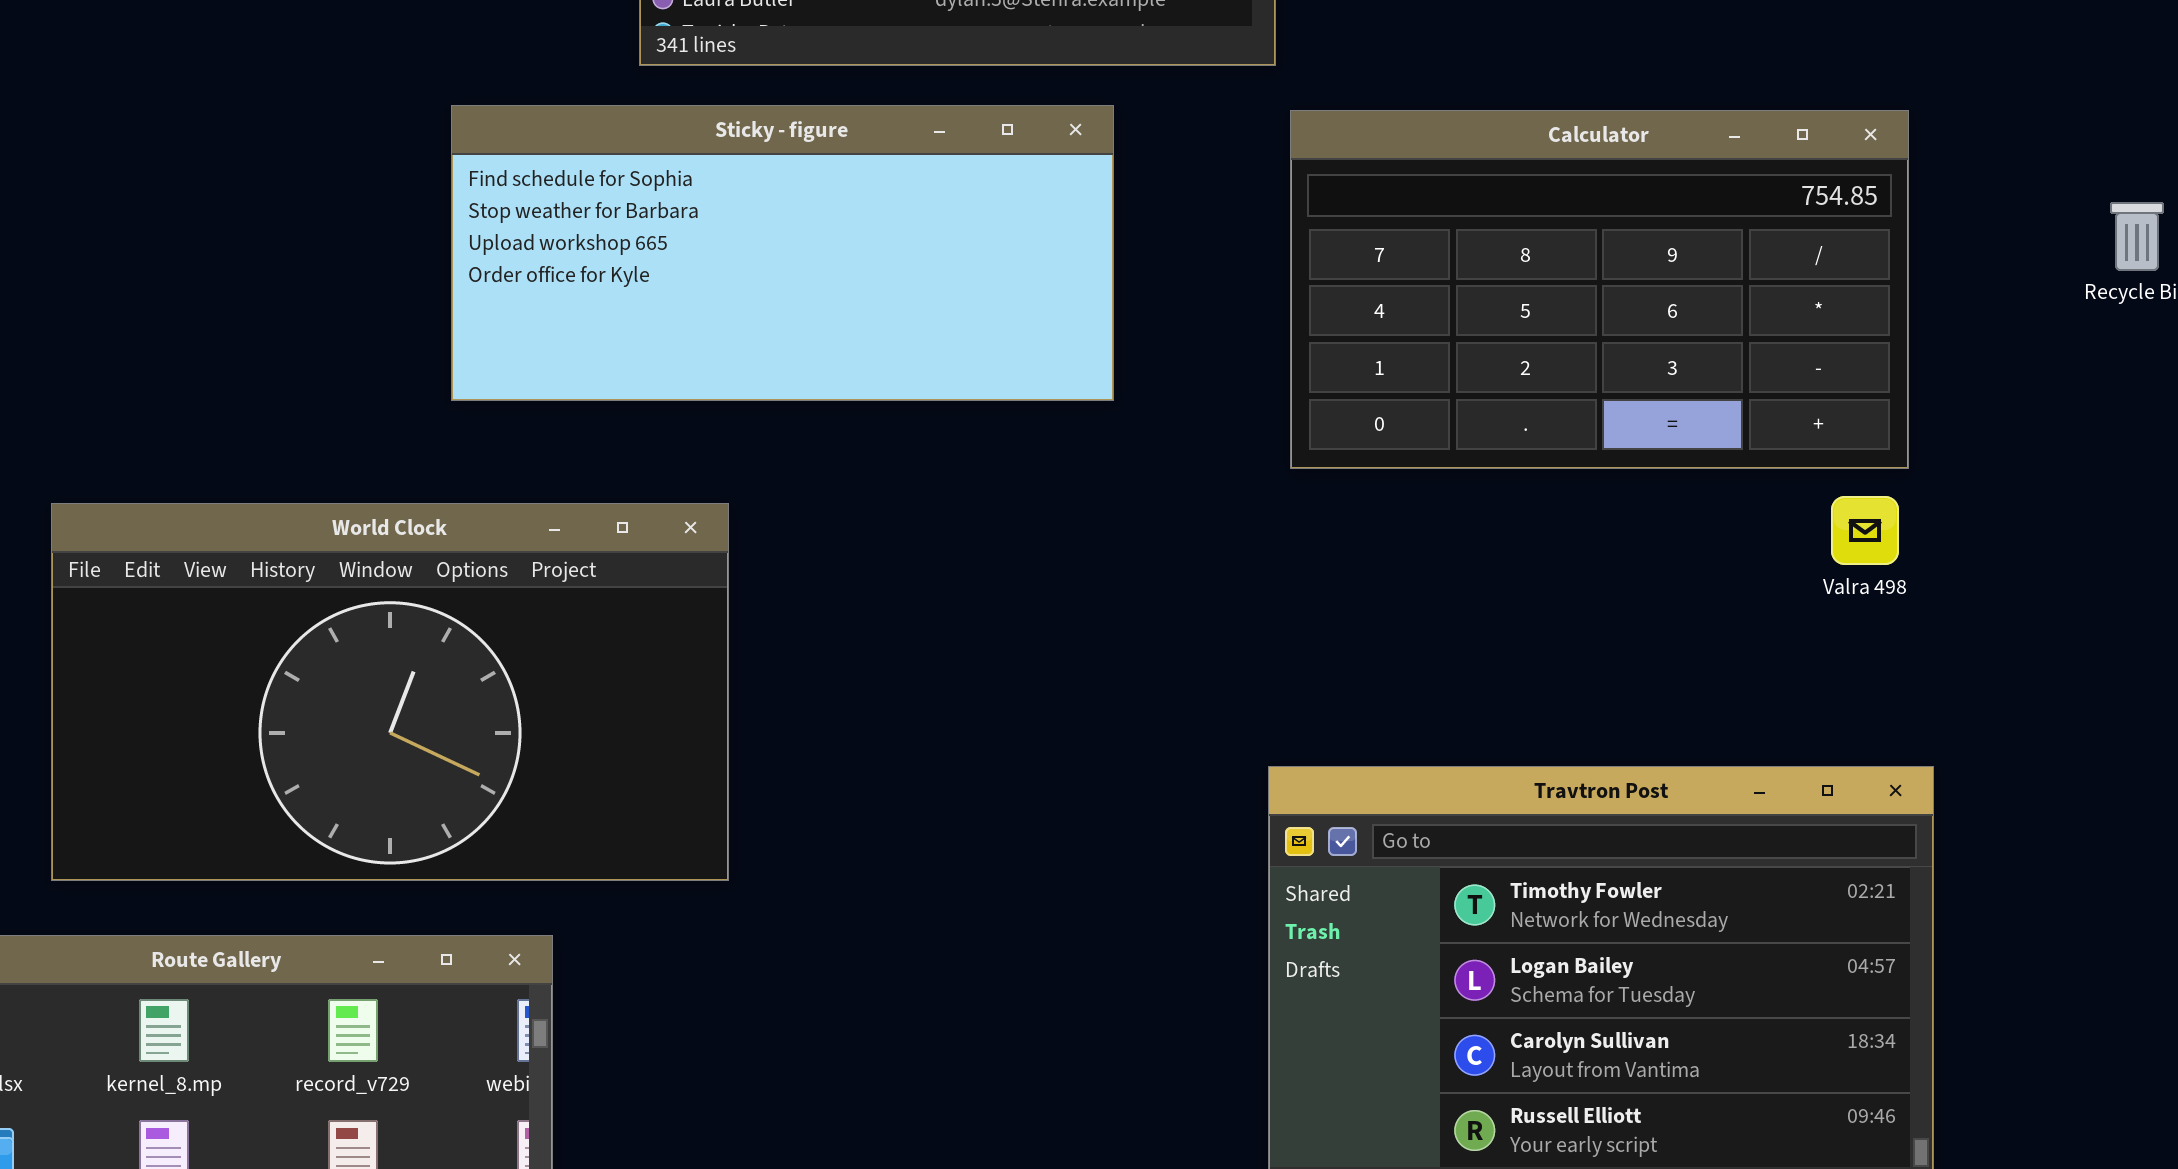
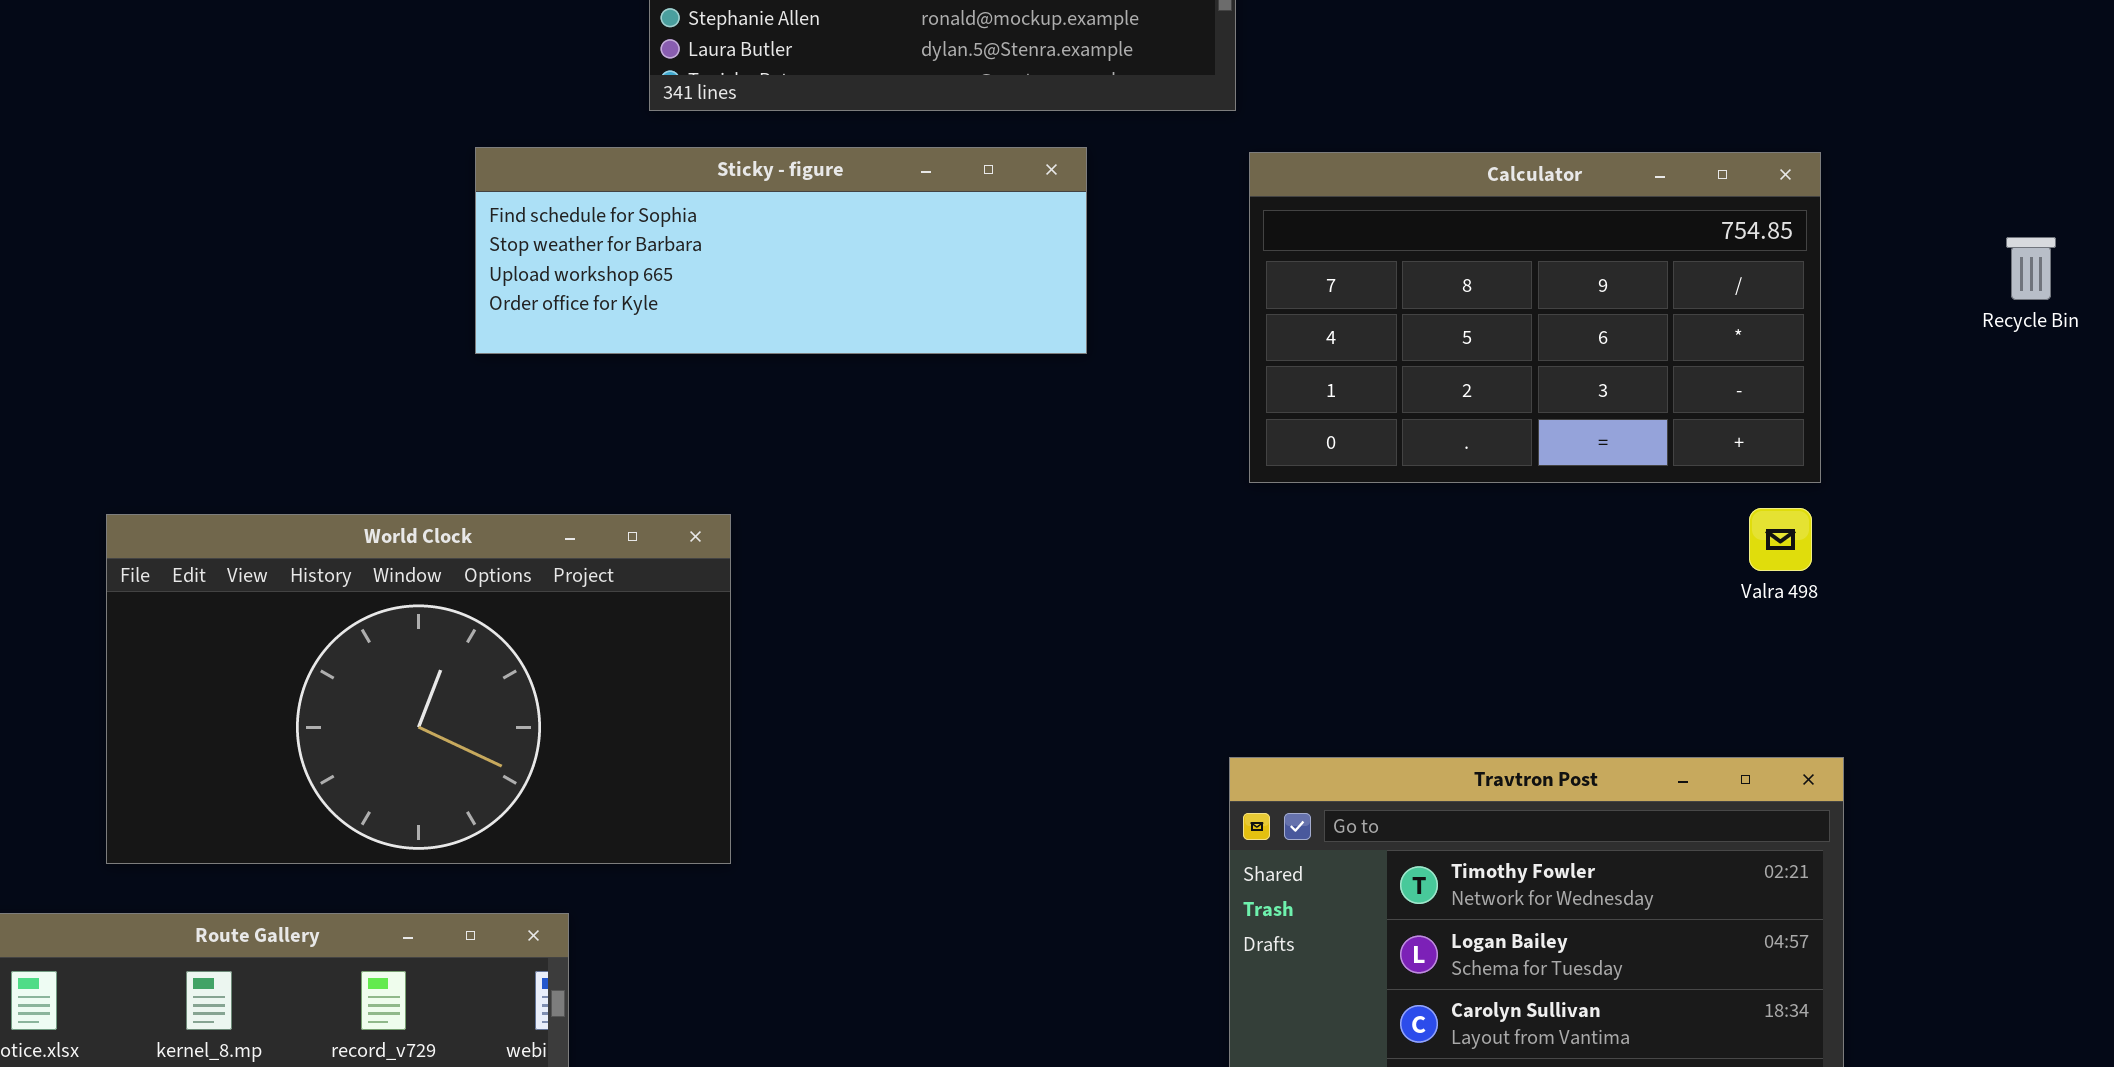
Sticky - figure: [451,105,1114,401] -> [475,147,1087,354], resized

